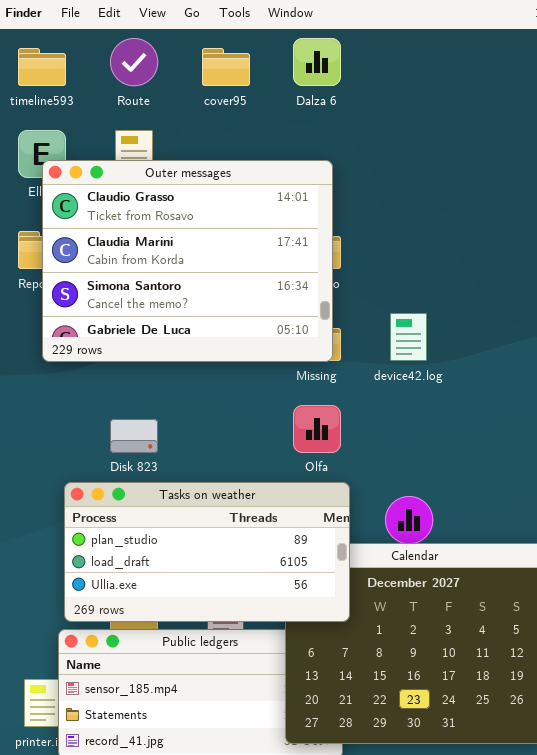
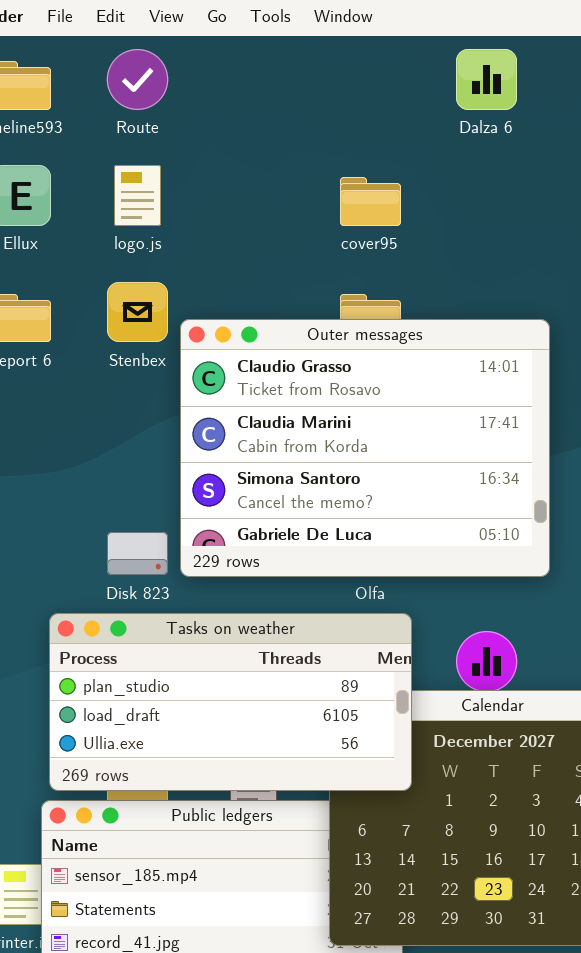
Dalza 6: [293,38,341,86] -> [456,49,517,110], moved
cover95: [202,48,250,86] -> [340,177,401,226], moved
Outer messages: [42,160,333,362] -> [180,319,550,577], moved

